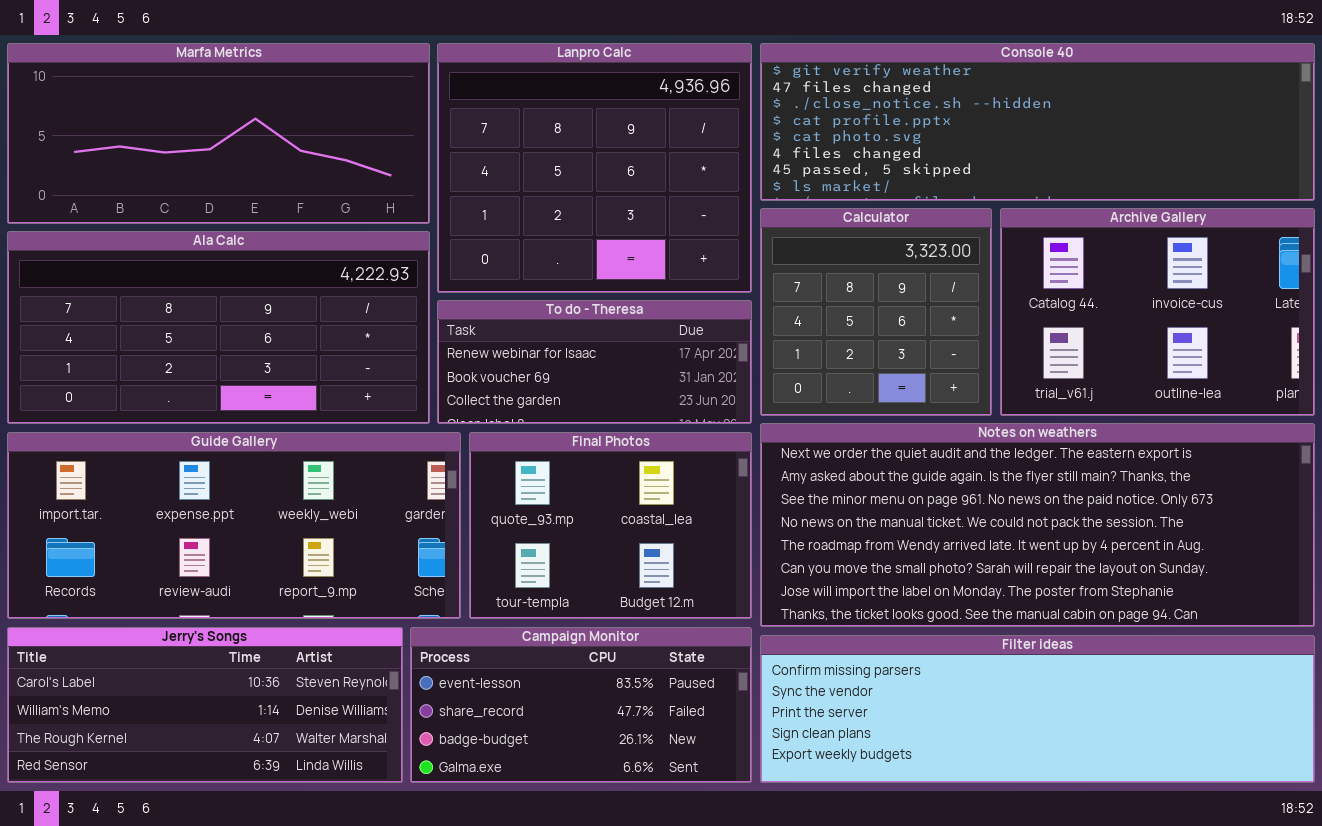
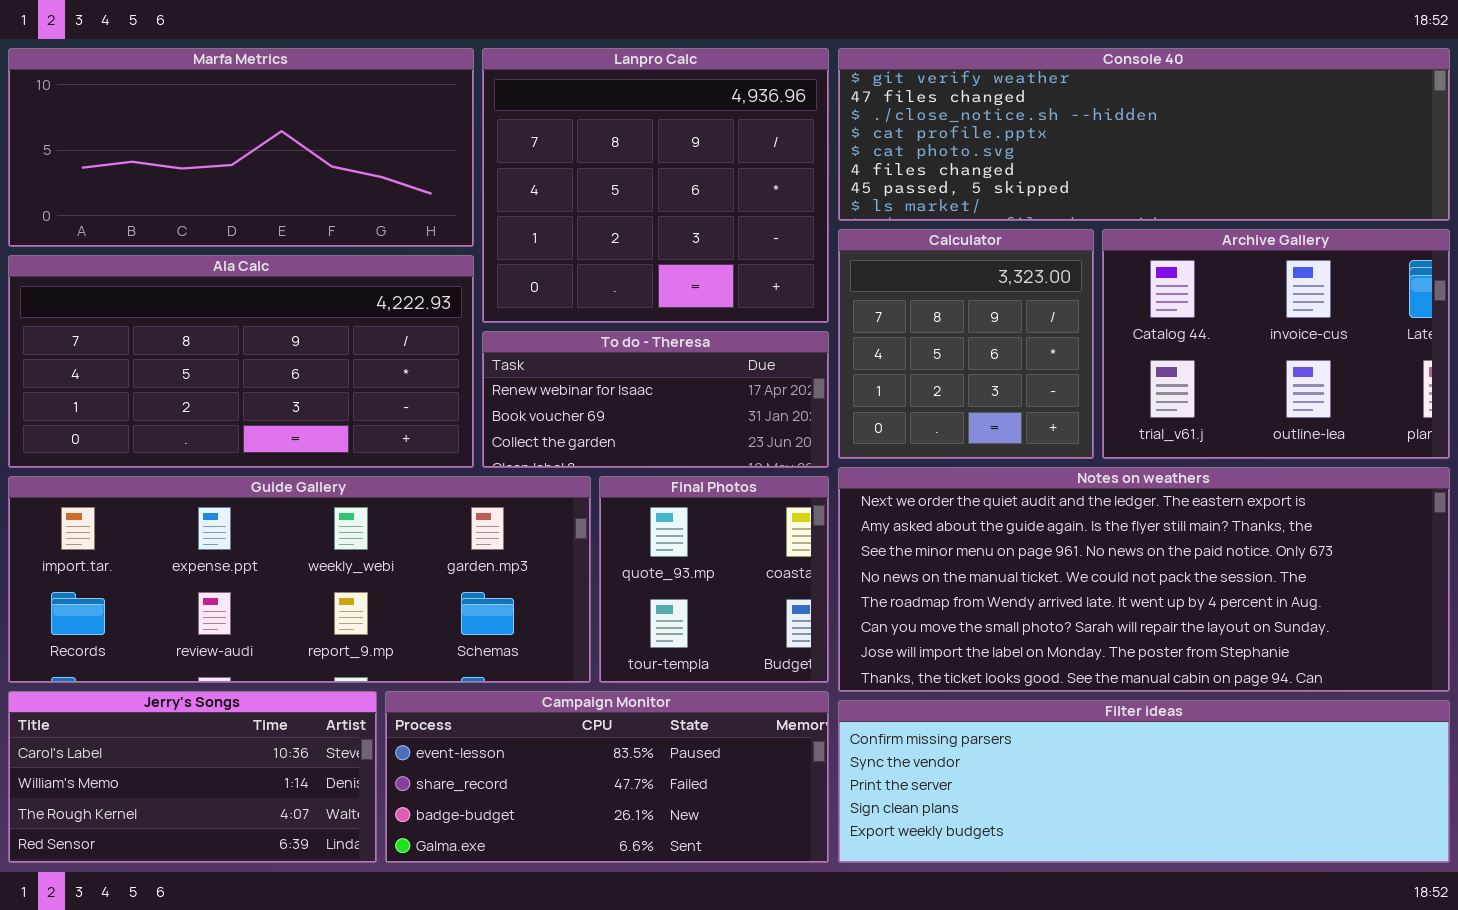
Guide Gallery: [7,432,461,619] -> [8,476,591,683], resized
Final Photos: [469,432,752,619] -> [599,476,829,683], resized
Jerry's Songs: [7,627,403,783] -> [8,691,377,863], resized
Campaign Monitor: [410,627,752,783] -> [385,691,829,863], resized

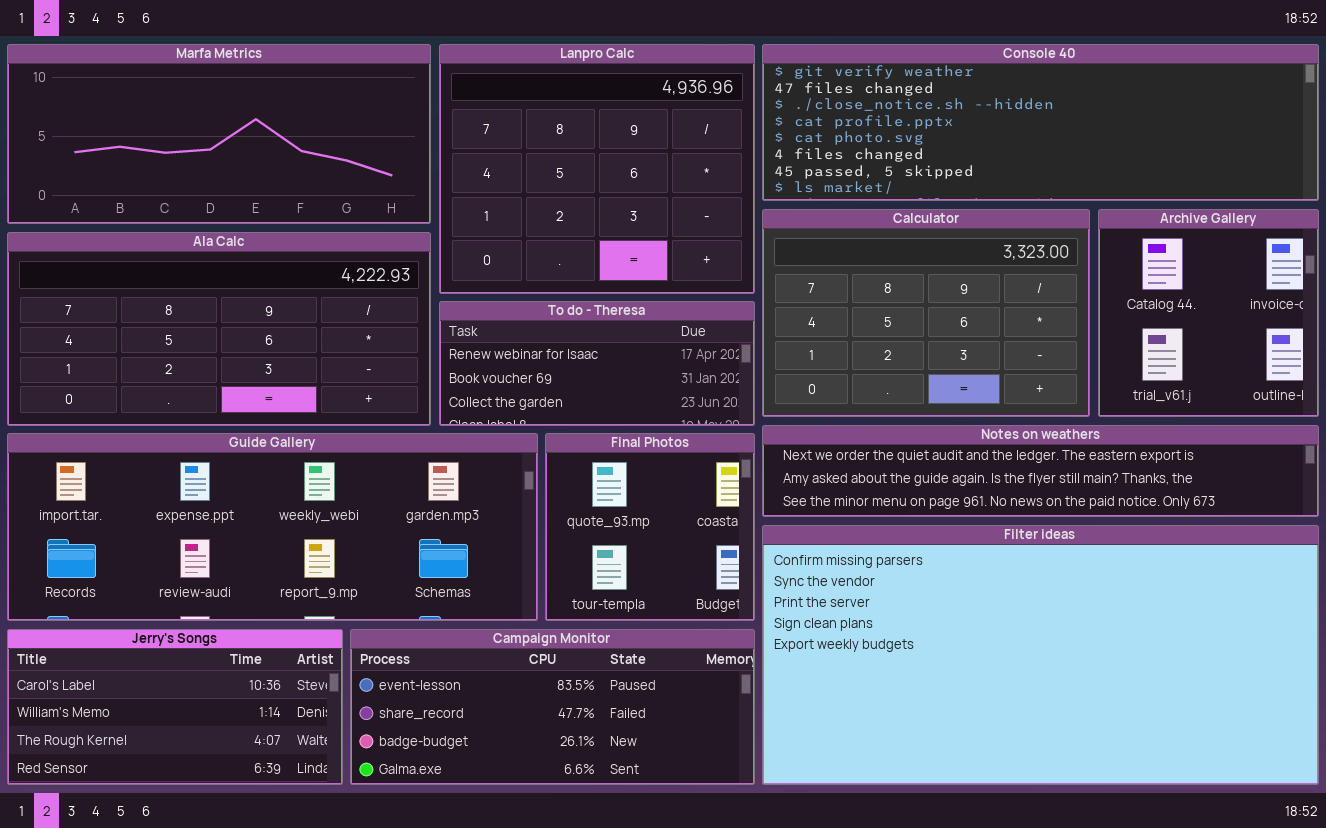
Calculator: [838,229,1094,459] -> [762,209,1090,417], resized
Archive Gallery: [1102,229,1450,459] -> [1098,209,1319,417], resized
Notes on weathers: [838,467,1450,692] -> [762,425,1319,517], resized
Filter ideas: [838,700,1450,863] -> [762,525,1319,785], resized

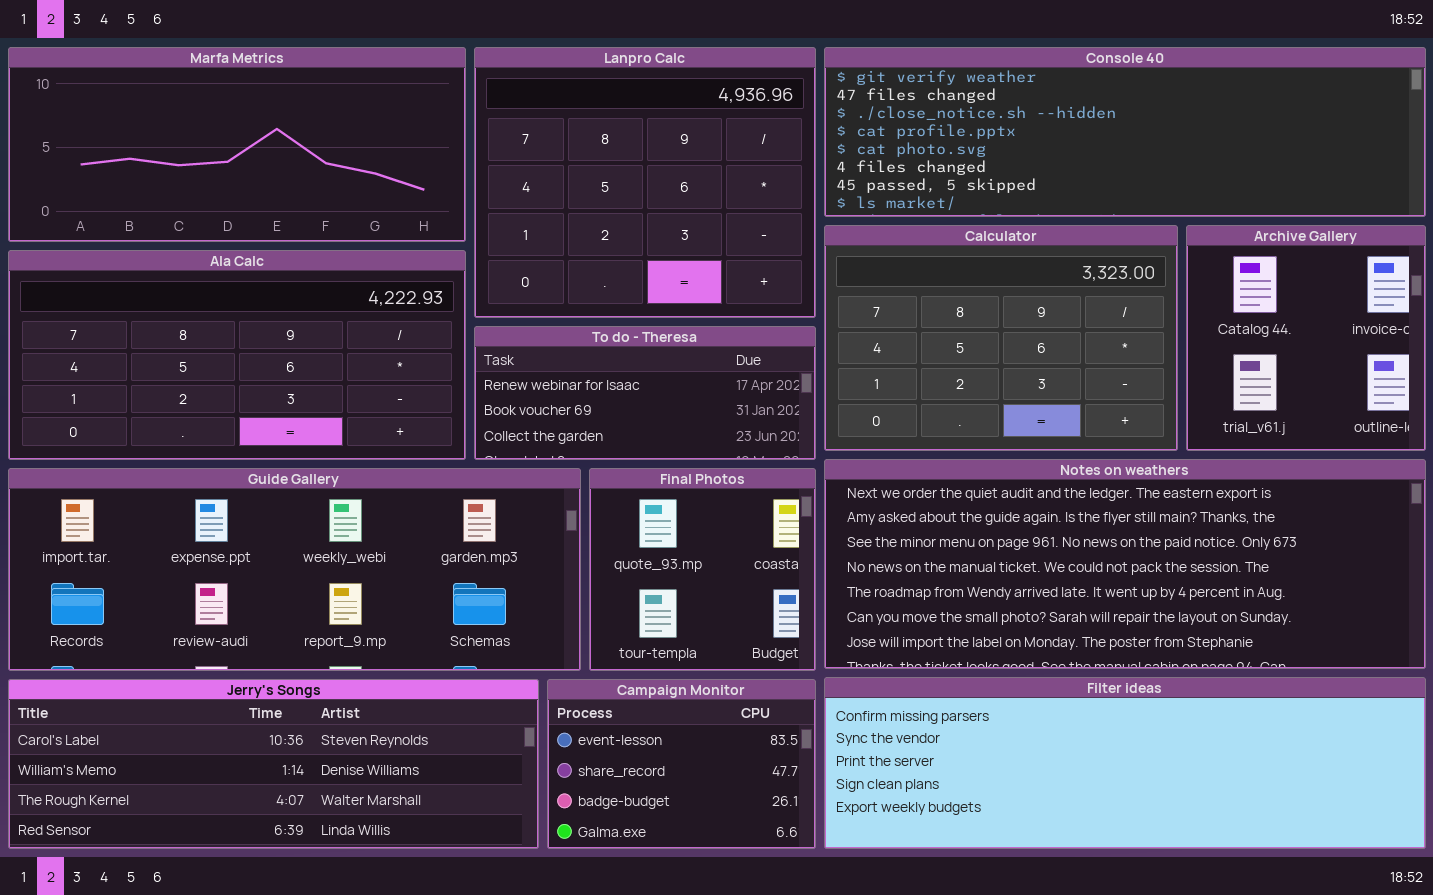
Notes on weathers: [762,425,1319,517] -> [824,459,1426,669], resized
Filter ideas: [762,525,1319,785] -> [824,677,1426,849], resized
Jerry's Songs: [7,629,343,785] -> [8,679,539,849], resized
Campaign Monitor: [350,629,755,785] -> [547,679,816,849], resized

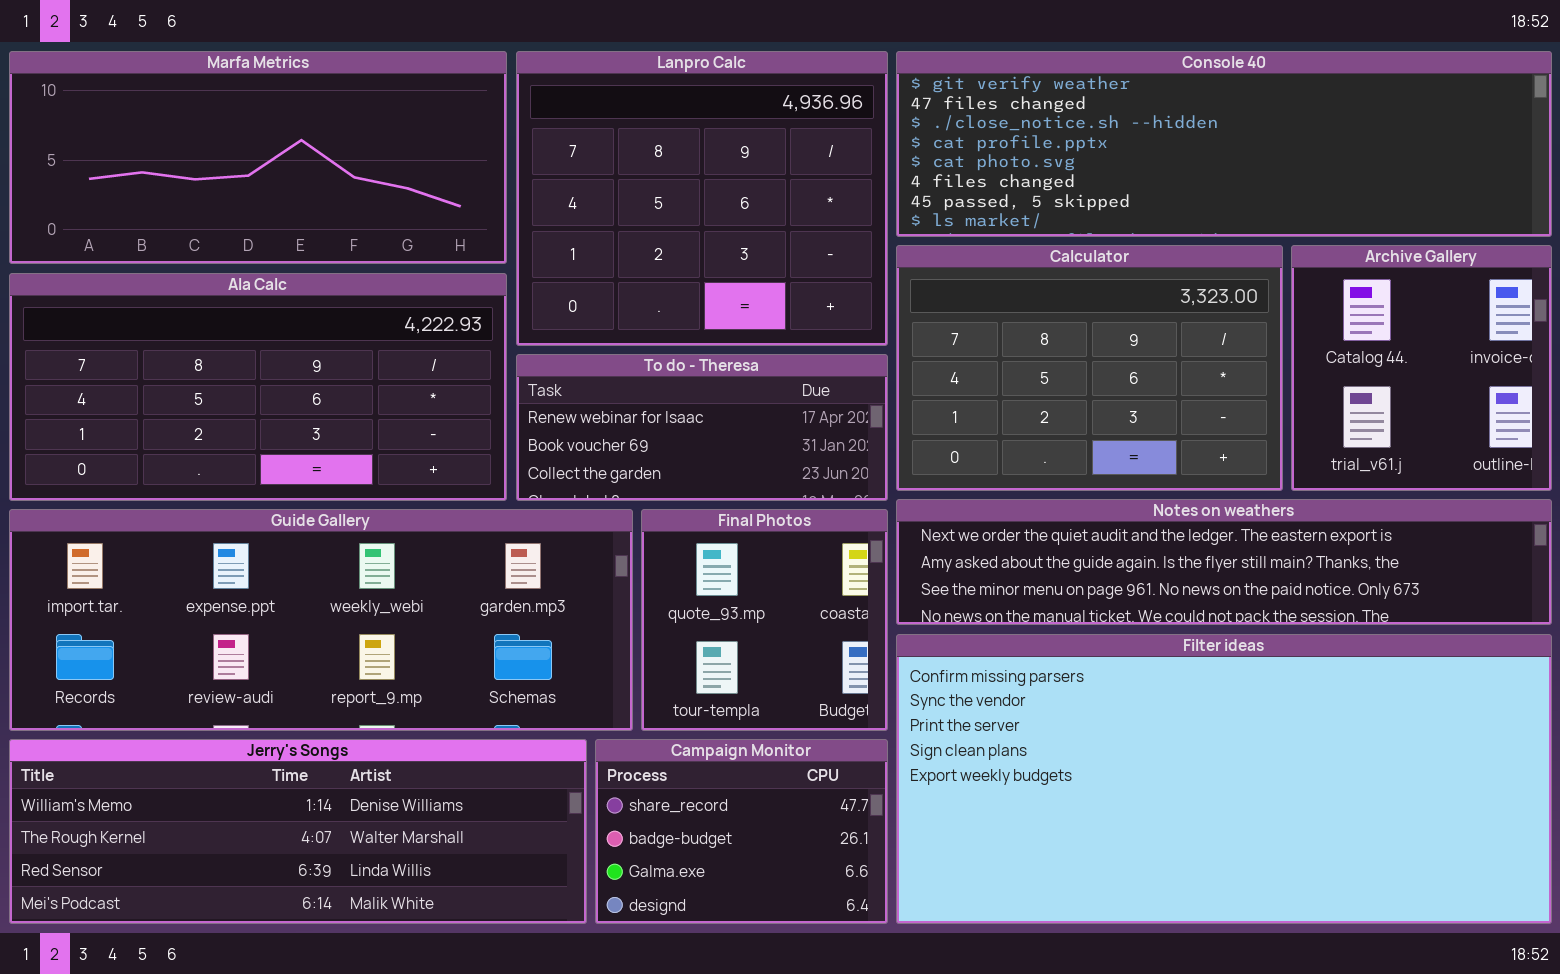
Notes on weathers: [824,459,1426,669] -> [896,499,1552,625], resized
Filter ideas: [824,677,1426,849] -> [896,634,1552,924], resized
Jerry's Songs: [8,679,539,849] -> [9,739,587,924], scrolled down 1 row
Campaign Monitor: [547,679,816,849] -> [595,739,888,924], scrolled down 1 row

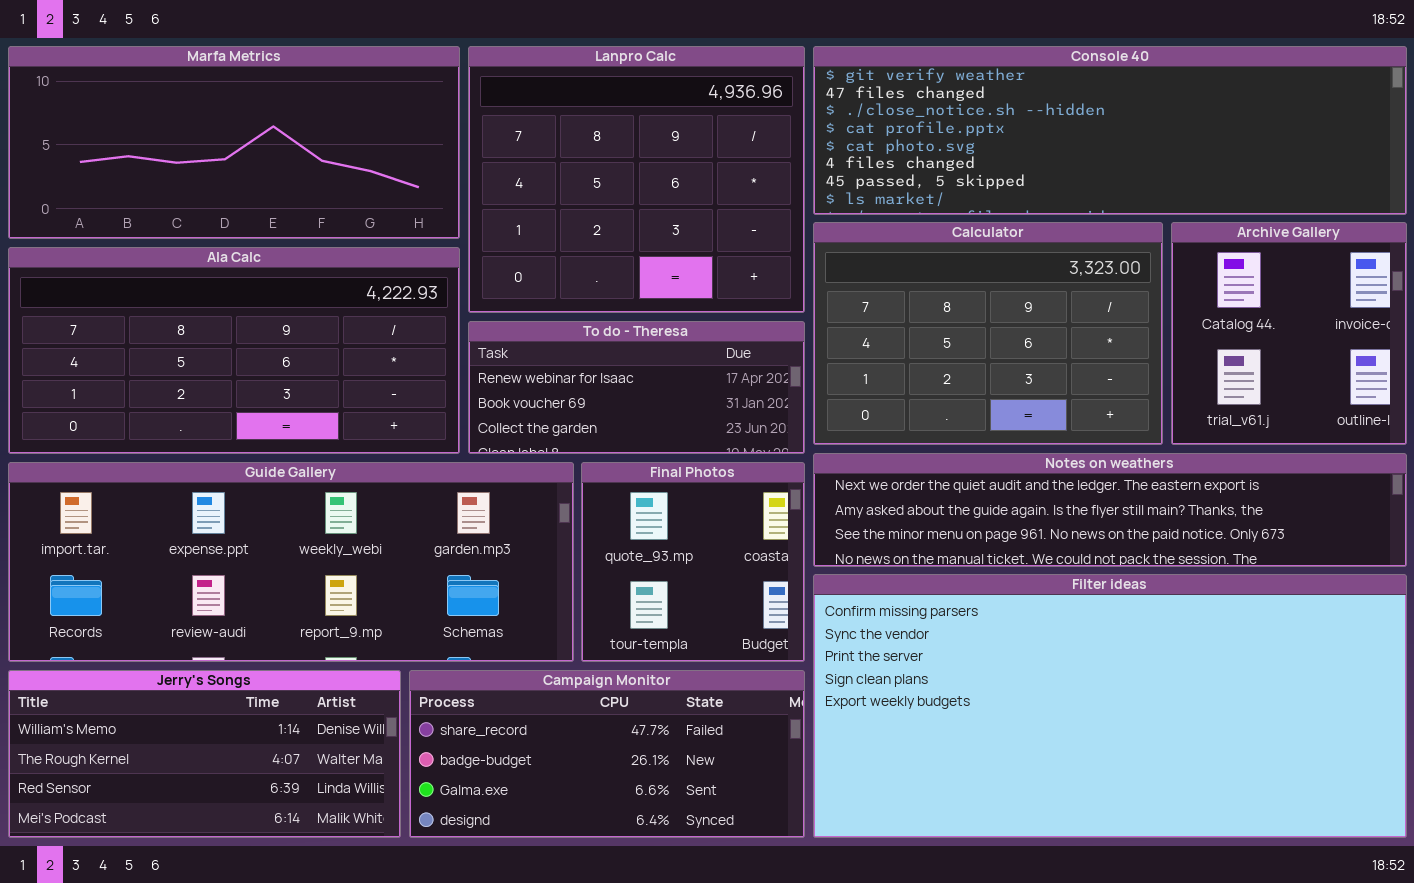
Jerry's Songs: [9,739,587,924] -> [8,670,401,838], resized
Campaign Monitor: [595,739,888,924] -> [409,670,805,838], resized

